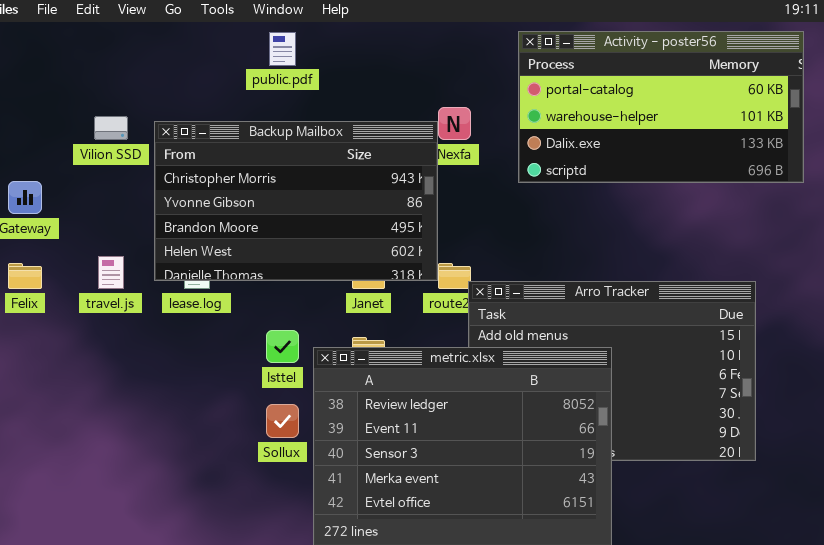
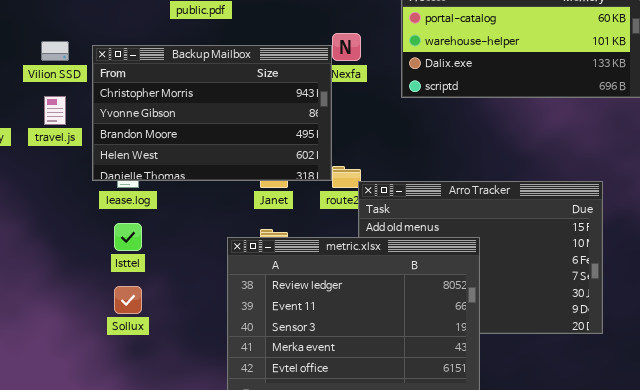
travel.js: [98,256,124,289] -> [44,96,66,125], moved
Isttel: [266,330,299,363] -> [114,223,142,251], moved
Sollux: [266,404,299,438] -> [114,286,142,314], moved

